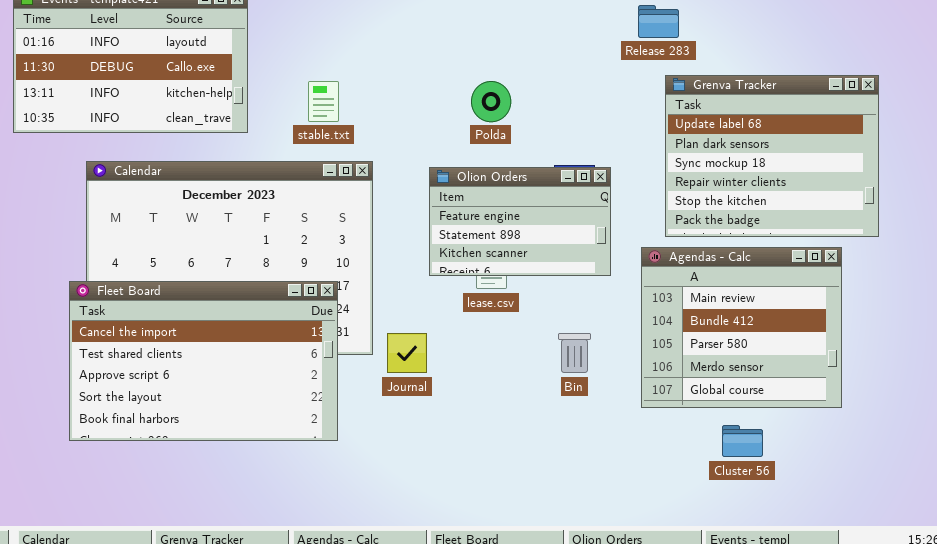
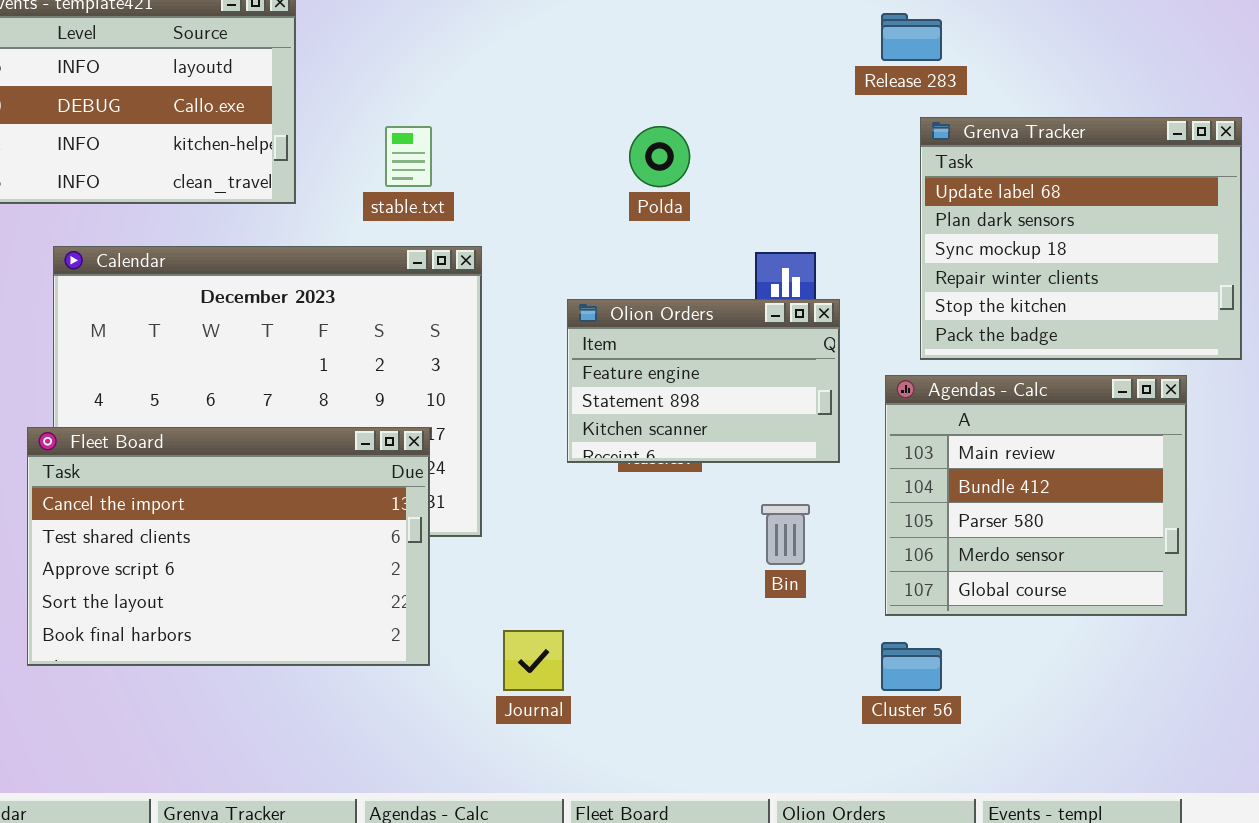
Olion Orders: [429,167,611,276] -> [567,299,840,463], moved
Journal: [387,333,427,373] -> [503,630,564,691], moved
Cluster 56: [722,425,763,457] -> [881,642,942,691], moved

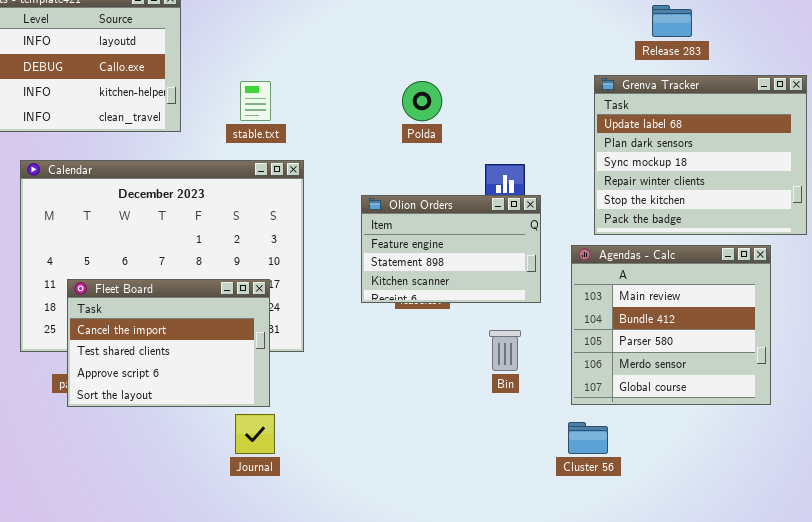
Release 283: [881,13,942,61] -> [652,5,692,37], moved
Fleet Board: [27,427,430,666] -> [67,279,270,407], resized
Journal: [503,630,564,691] -> [235,414,275,454], moved

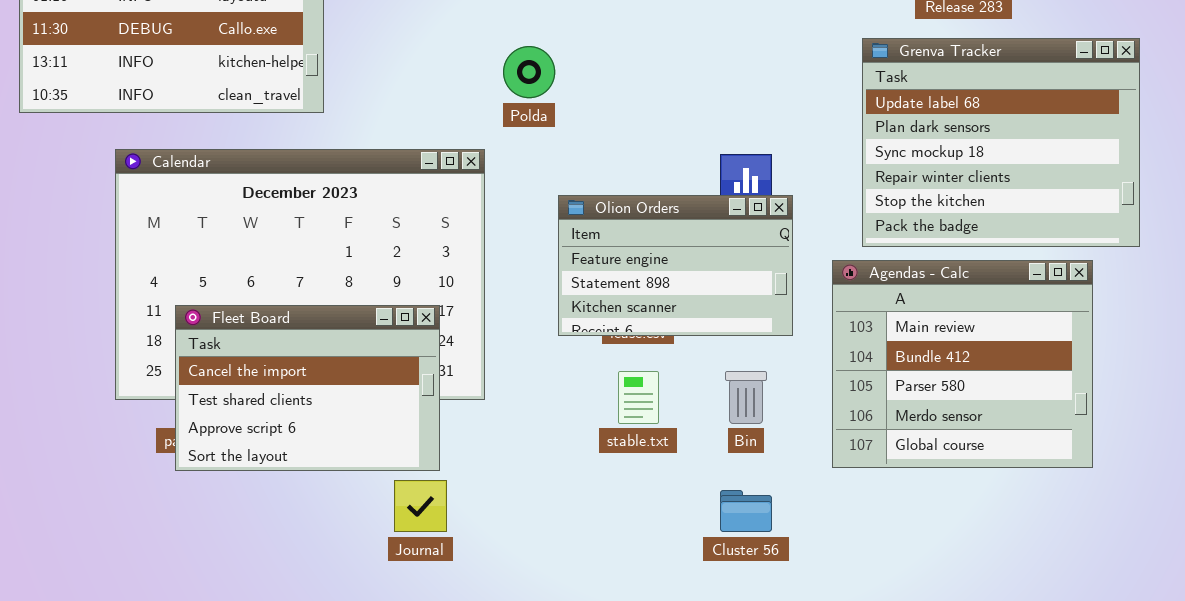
stable.txt: [240,81,271,121] -> [618,371,659,424], moved
Polda: [402,81,442,121] -> [503,46,555,98], moved
Cluster 56: [568,422,608,454] -> [720,490,772,532], moved

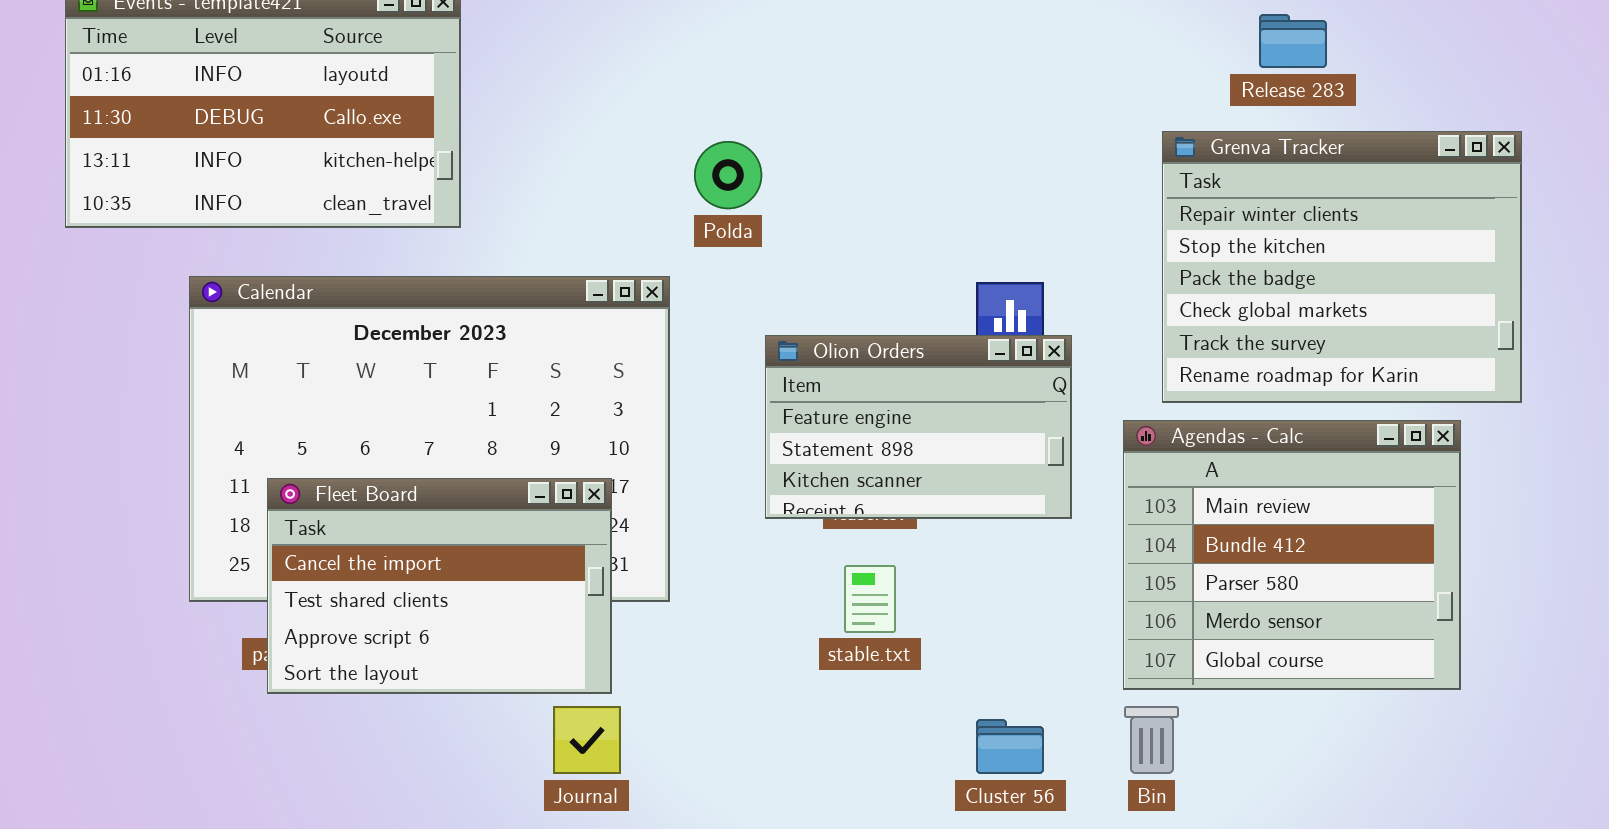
Grenva Tracker: [862,38,1140,247] -> [1162,131,1522,403], scrolled down 3 rows
Bin: [725,371,767,424] -> [1124,706,1179,774], moved

